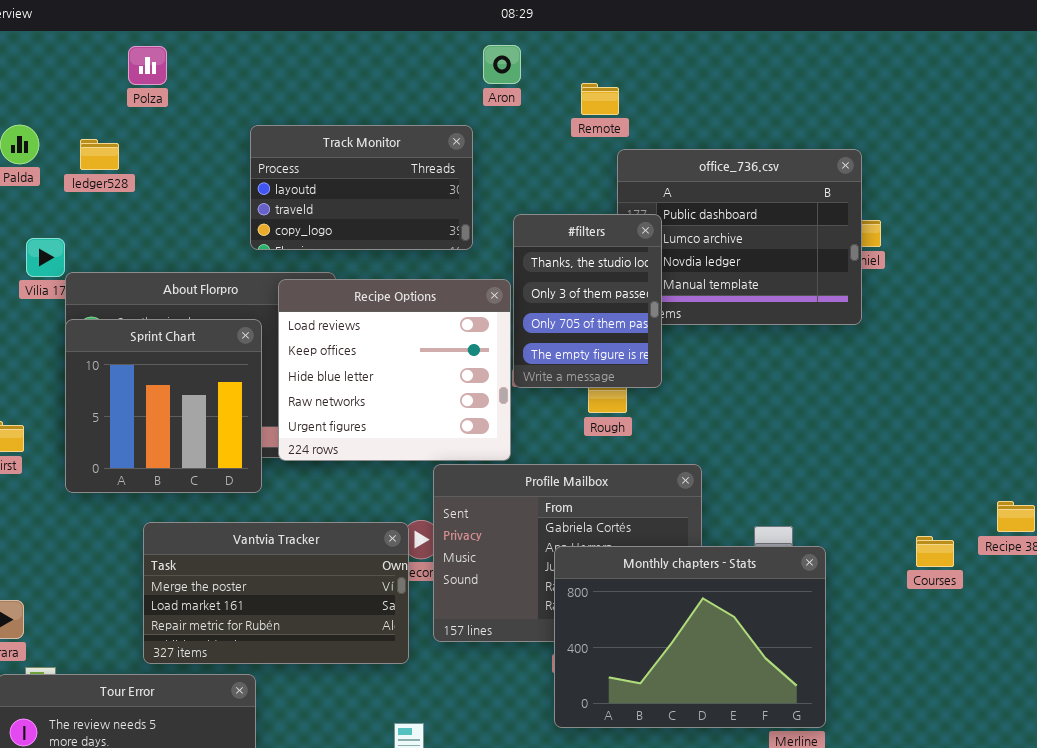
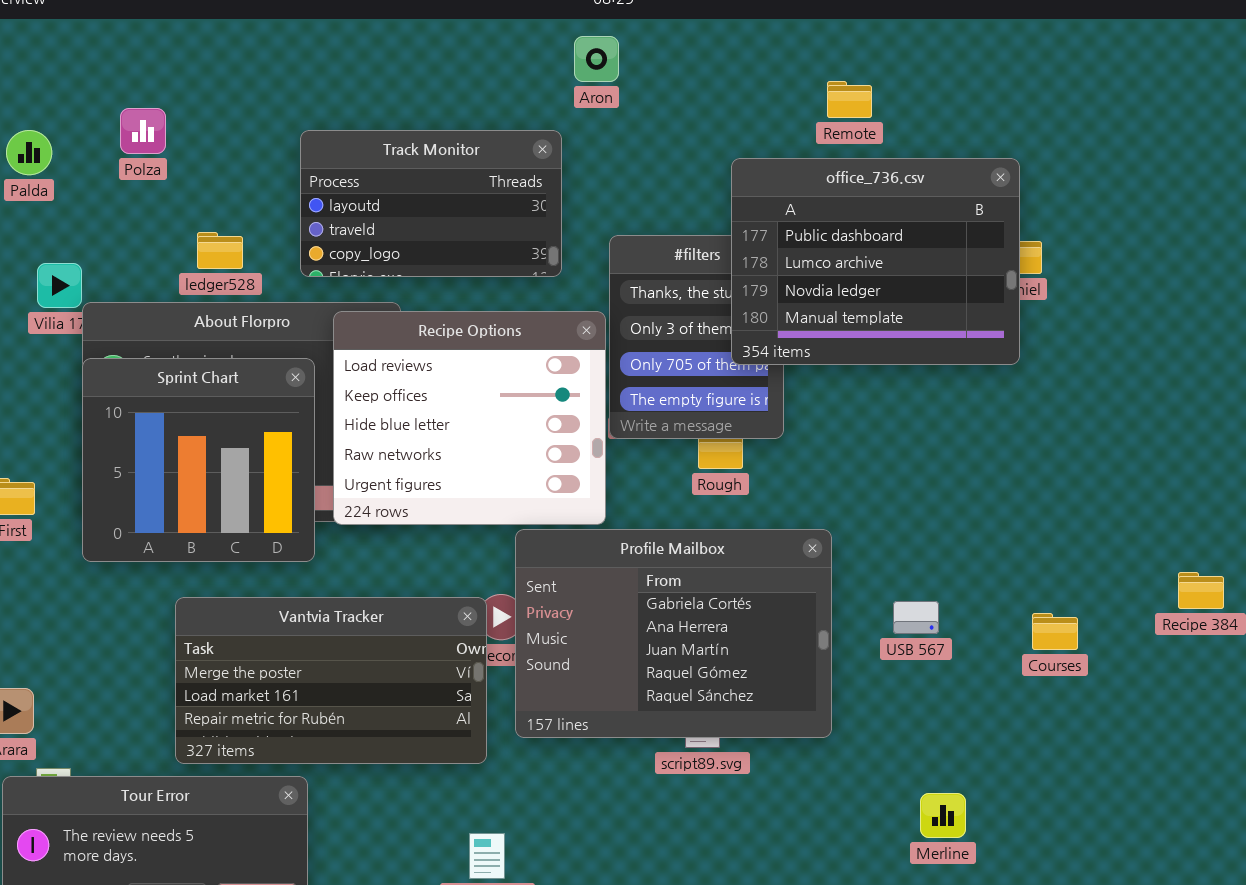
Polza: [128,46,167,85] -> [120,108,166,154], moved
Remote: [581,83,619,115] -> [827,81,872,118], moved
ledger528: [80,139,119,170] -> [197,232,243,269], moved
office_736.csv: [617,149,862,325] -> [731,158,1020,365], raised
Courses: [916,536,954,567] -> [1032,613,1078,650], moved
Monthly chapters - Stats: [554,546,826,728] -> none, closed

